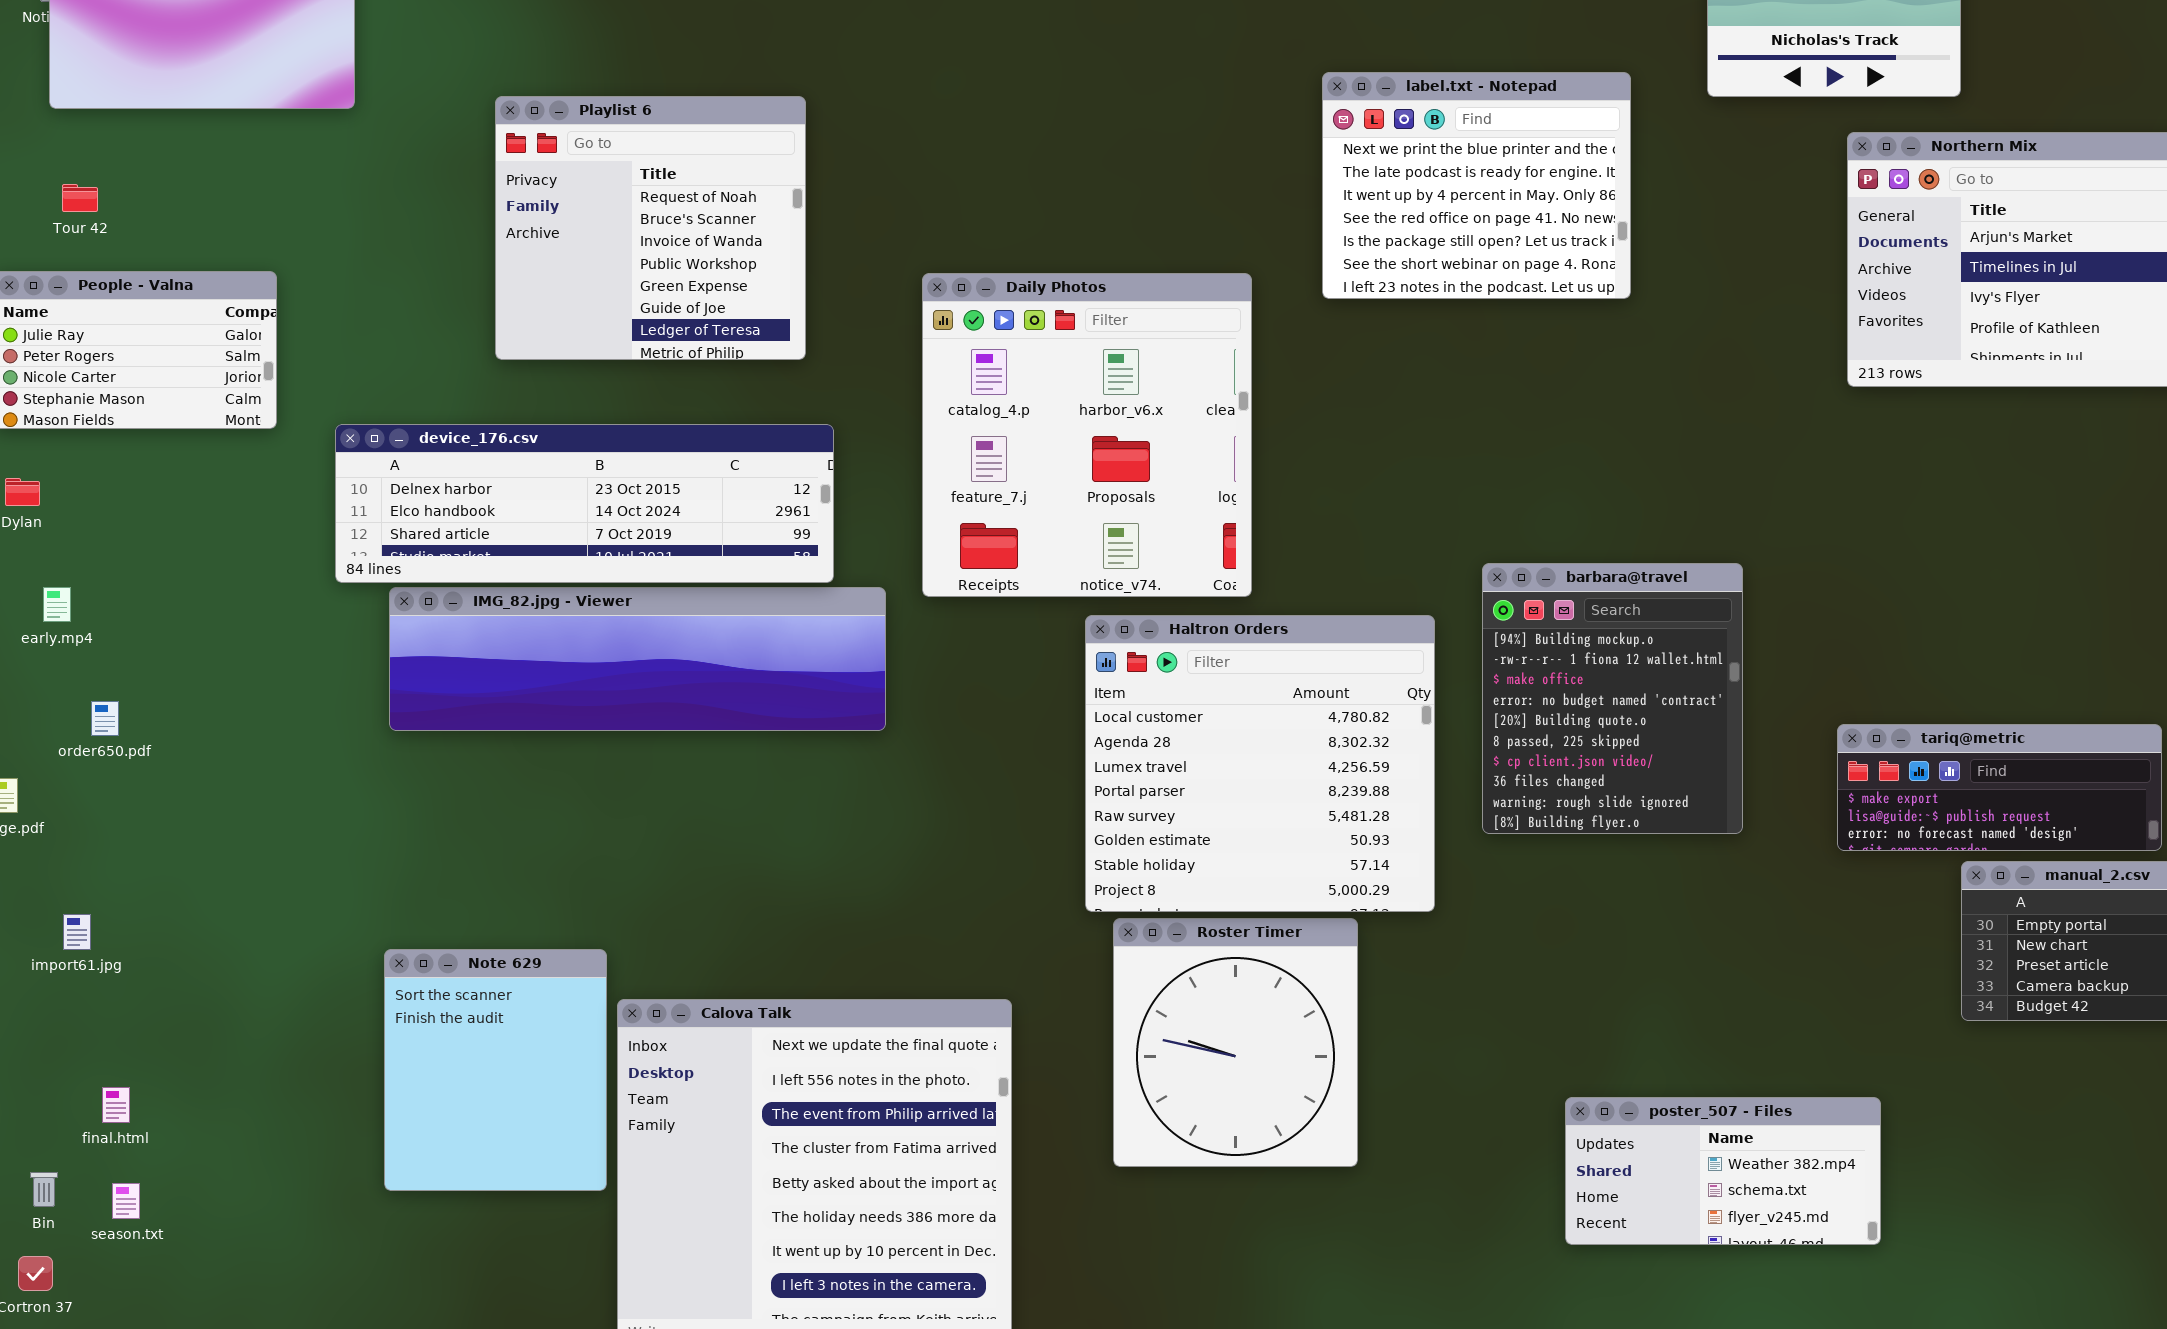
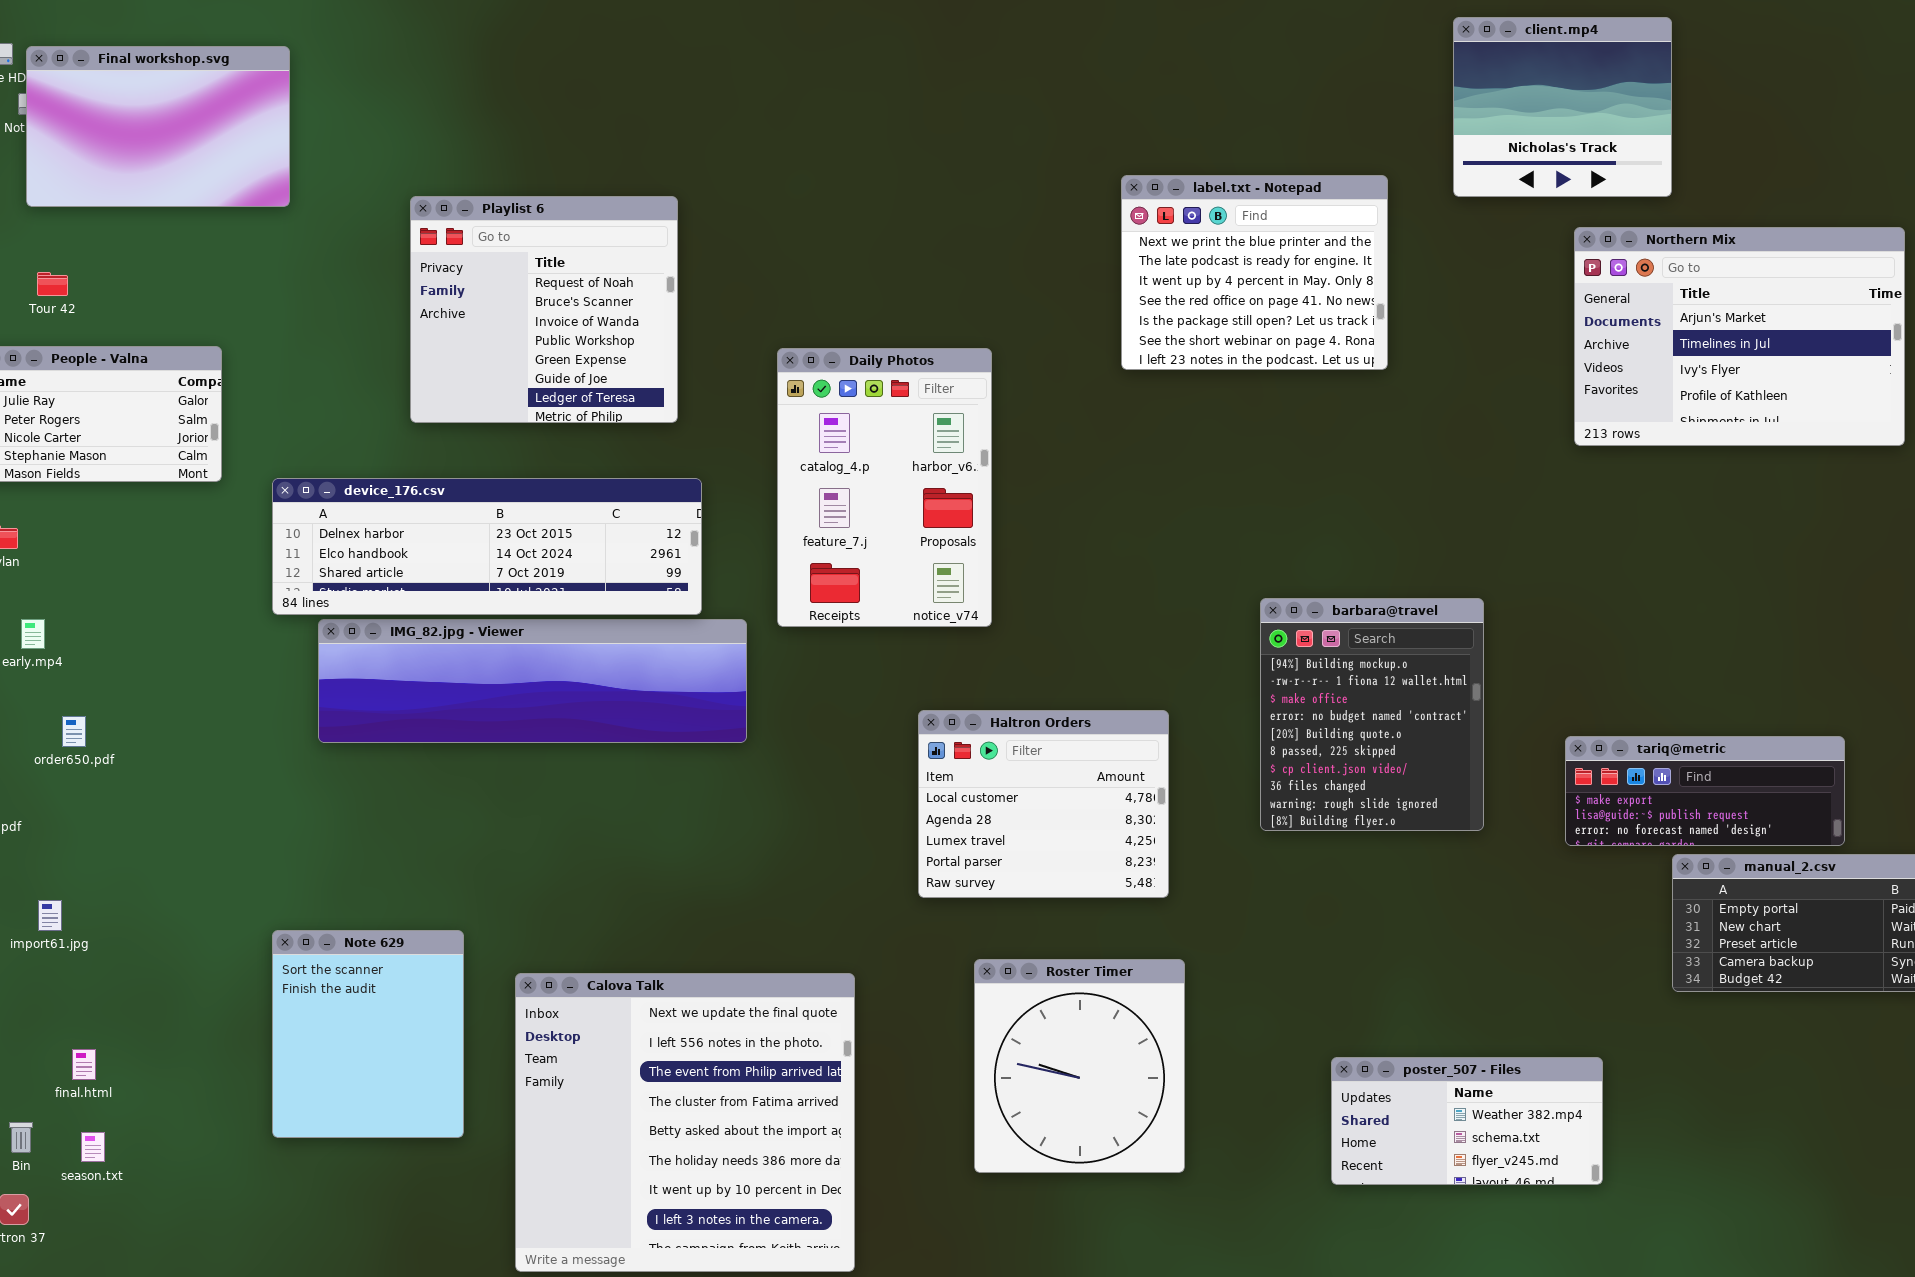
Daily Photos: [922,273,1252,597] -> [777,348,992,627], resized
Haltron Orders: [1085,615,1435,912] -> [918,710,1169,898], resized
Roster Timer: [1113,918,1358,1167] -> [974,959,1185,1173], moved
Note 629: [384,949,607,1191] -> [272,930,464,1138], moved

